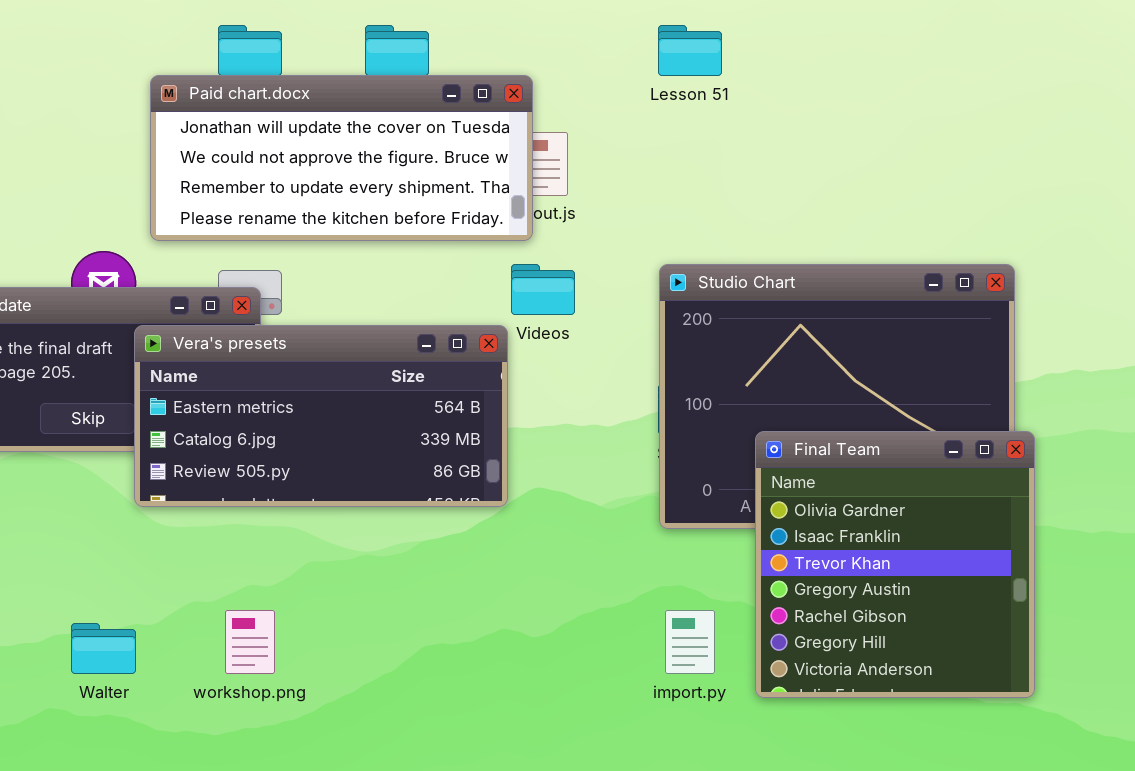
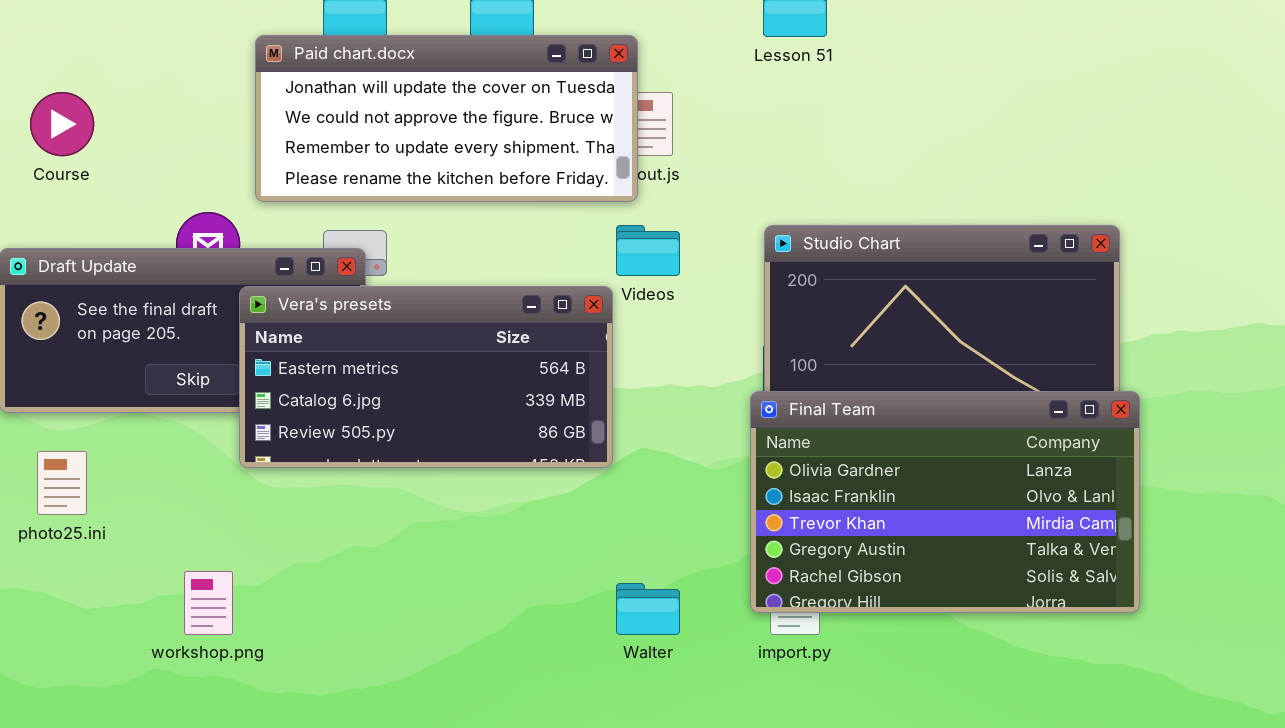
Final Team: [755,431,1035,698] -> [750,391,1140,613], resized
workshop.png: [225,610,275,674] -> [184,571,233,635], moved
Walter: [71,623,136,674] -> [616,583,680,635], moved

